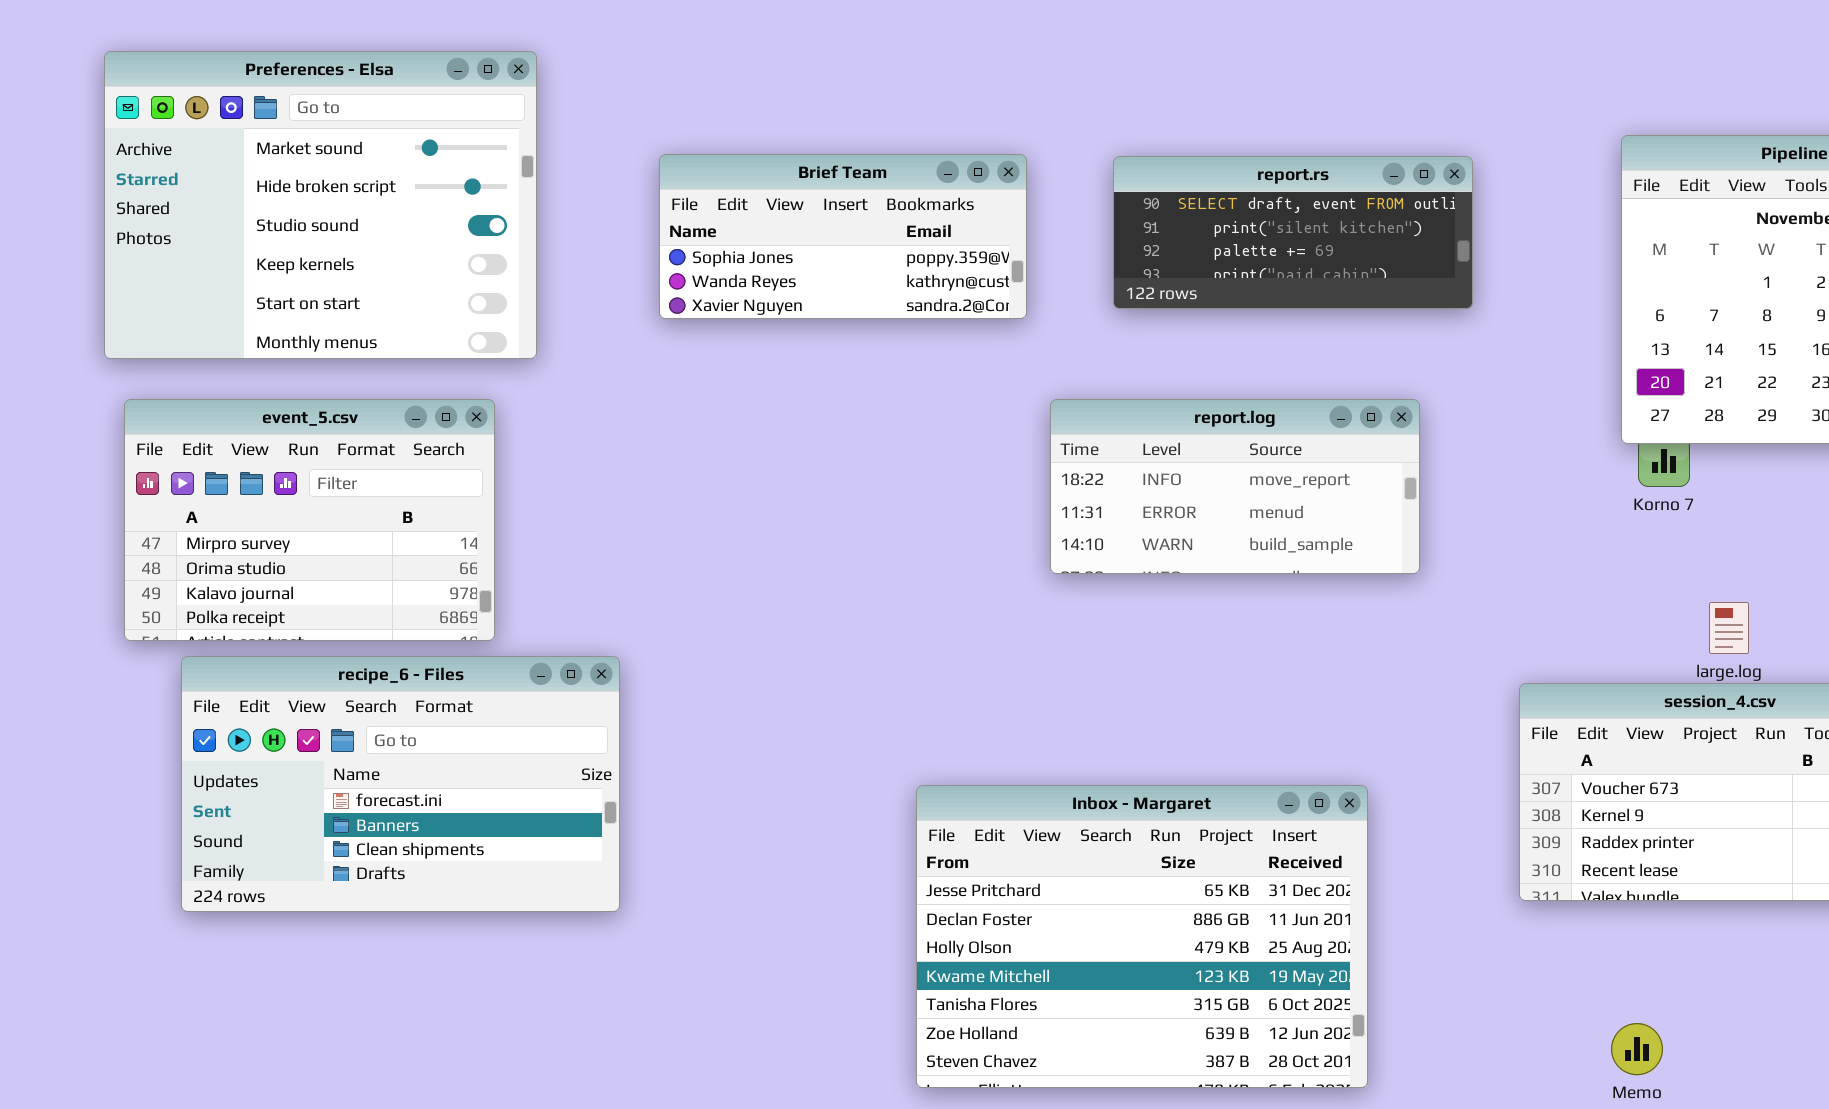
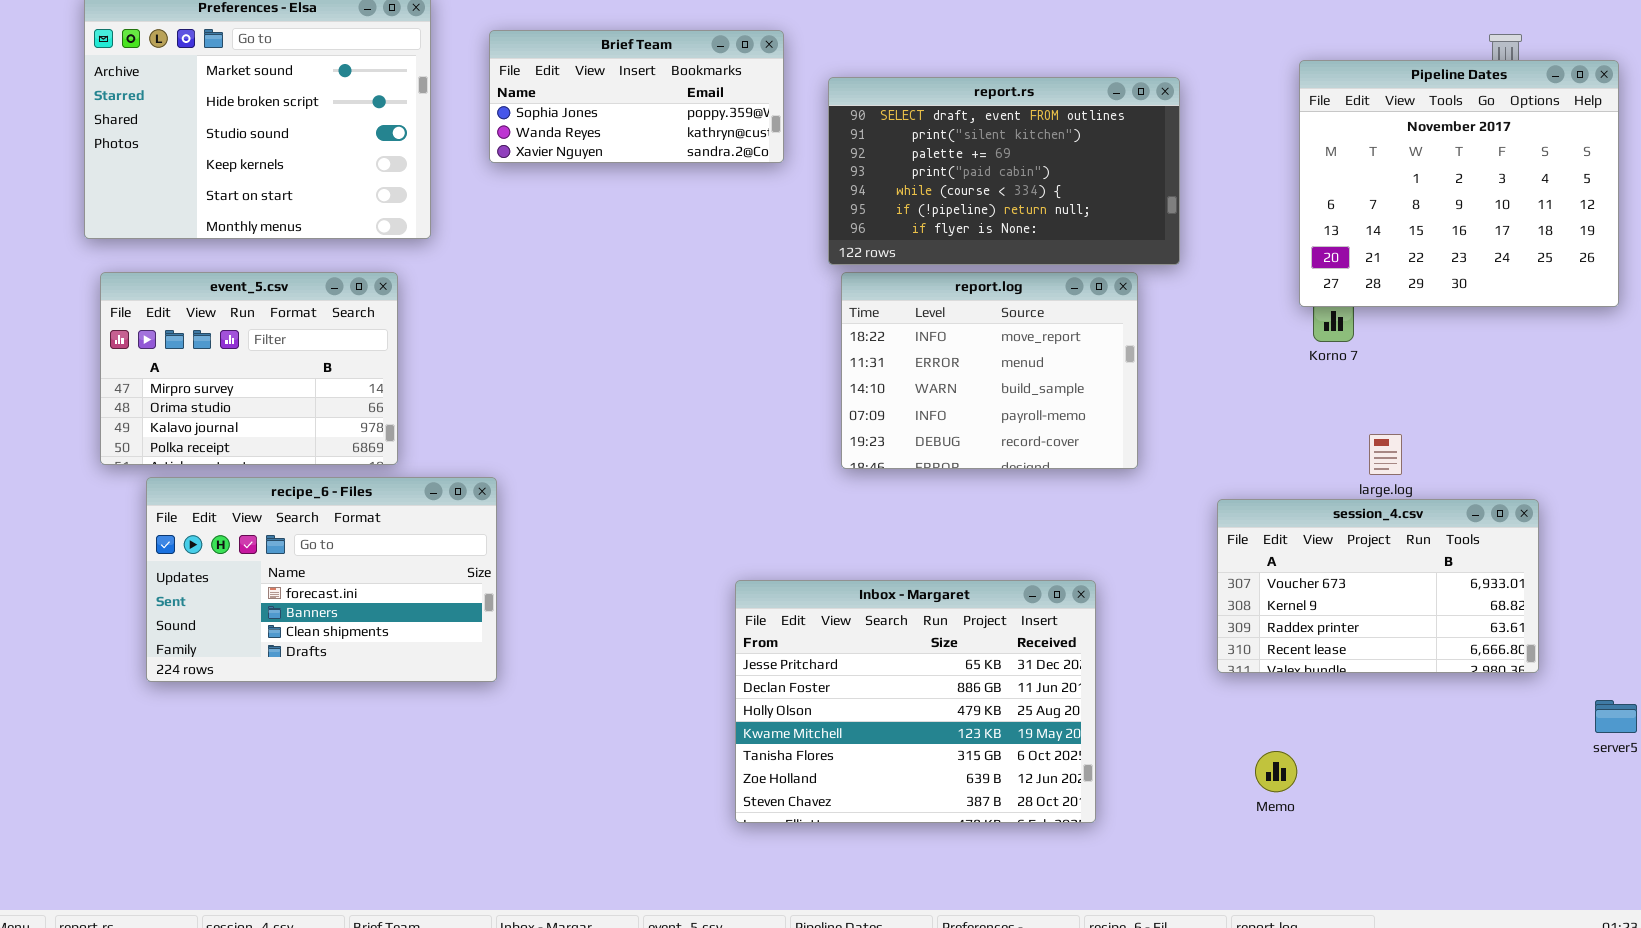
Brief Team: [659,154,1027,319] -> [489,30,784,163], moved
report.rs: [1113,156,1473,309] -> [828,77,1180,265], resized
report.log: [1050,399,1420,574] -> [841,272,1138,469], resized
Memo: [1611,1023,1663,1075] -> [1255,751,1297,792], moved

